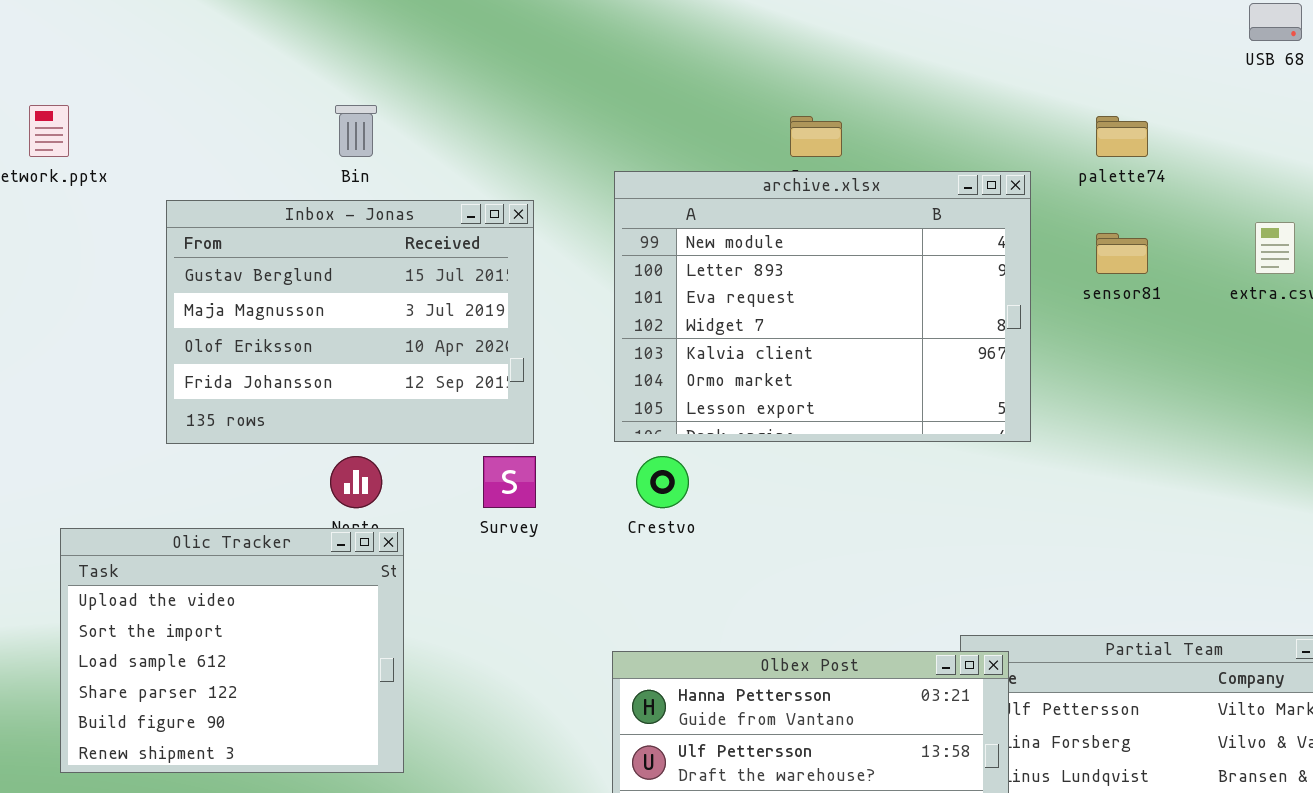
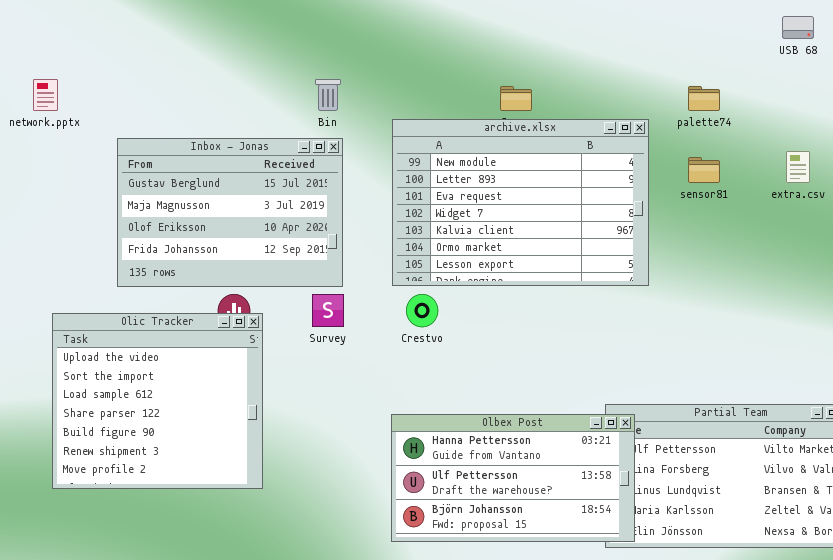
Bin: [335,105,377,157] -> [315,79,341,111], moved
Olic Tracker: [60,528,404,773] -> [52,313,263,489], resized

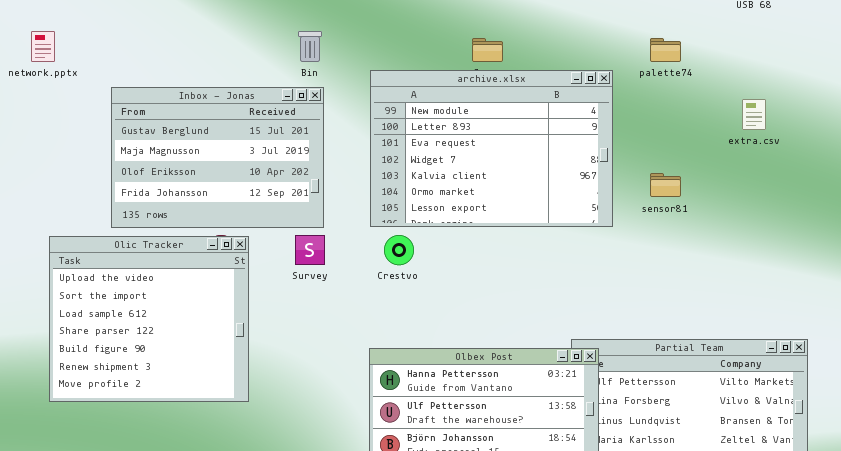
sensor81: [688,157,720,183] -> [650,173,681,197], moved
Olic Tracker: [52,313,263,489] -> [49,236,249,402], moved

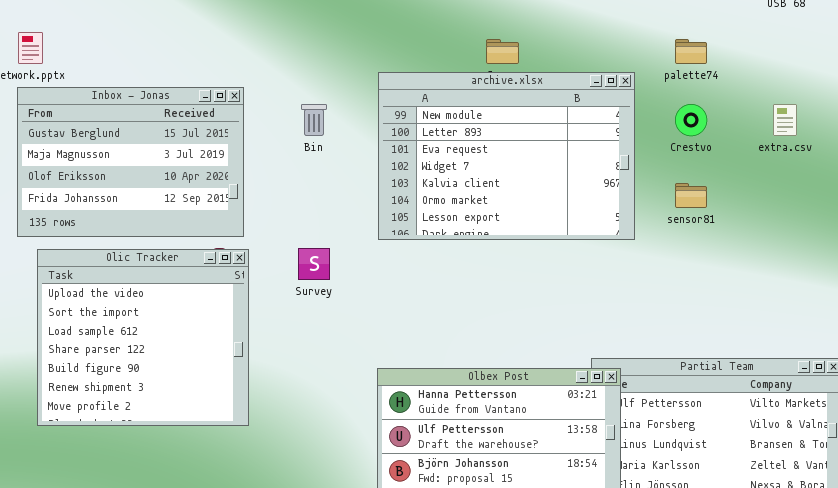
Bin: [298,31,322,62] -> [301,104,327,136], moved
Inbox - Jonas: [111,87,324,228] -> [17,87,244,237], moved
Crestvo: [384,235,414,265] -> [675,104,707,136], moved

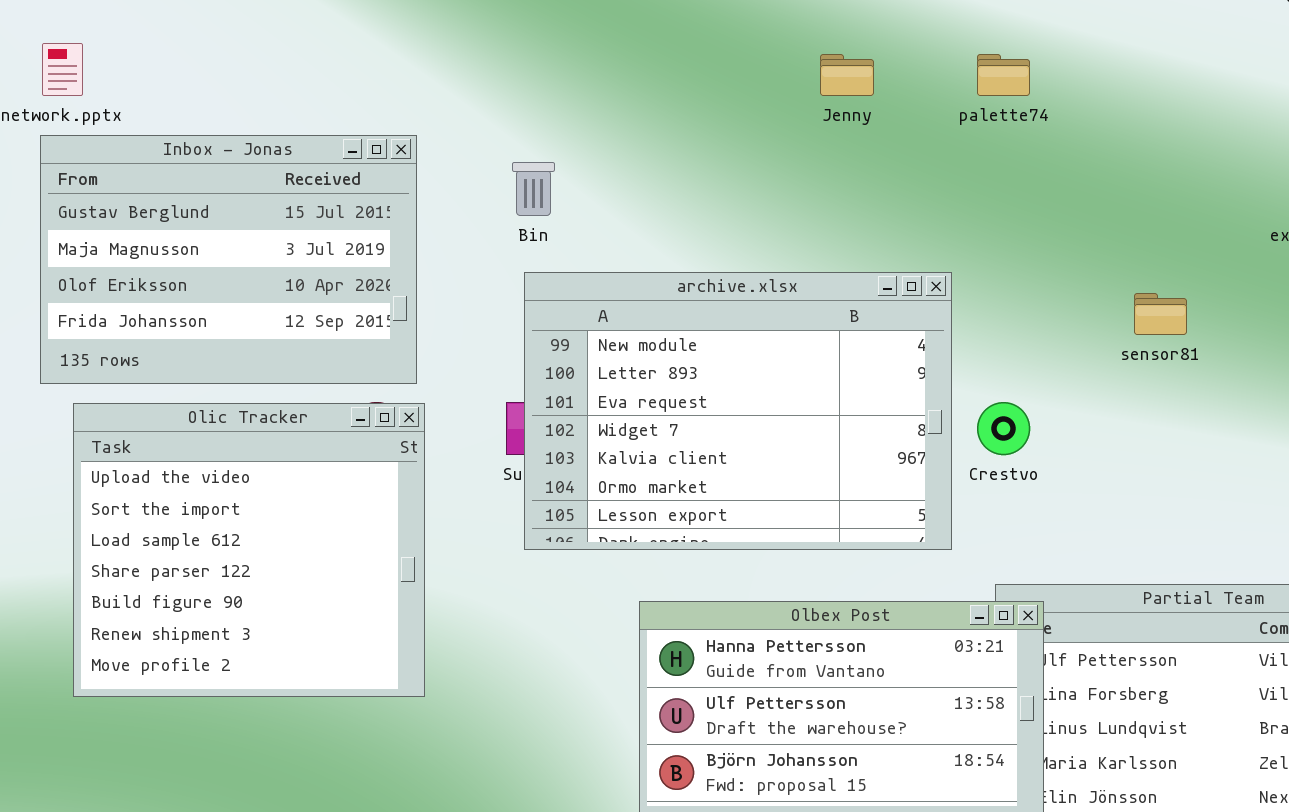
palette74: [675,39,707,64] -> [977,54,1030,96], moved
archive.xlsx: [378,72,635,240] -> [524,272,952,550], moved
Crestvo: [675,104,707,136] -> [977,402,1030,455], moved

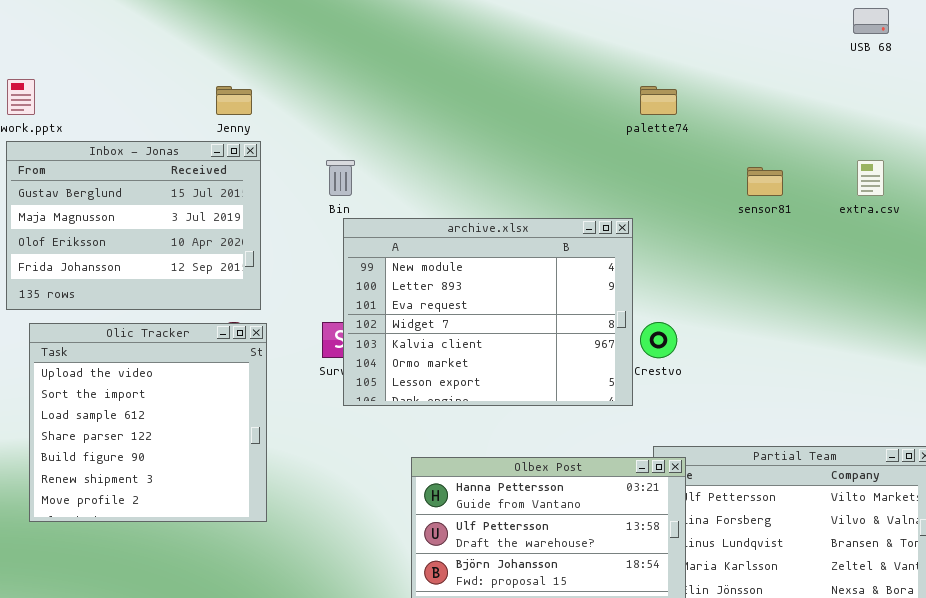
Jenny: [820,54,874,96] -> [216,86,252,115], moved
archive.xlsx: [524,272,952,550] -> [343,218,633,406], moved
sensor81: [1134,293,1187,335] -> [747,167,783,196], moved

